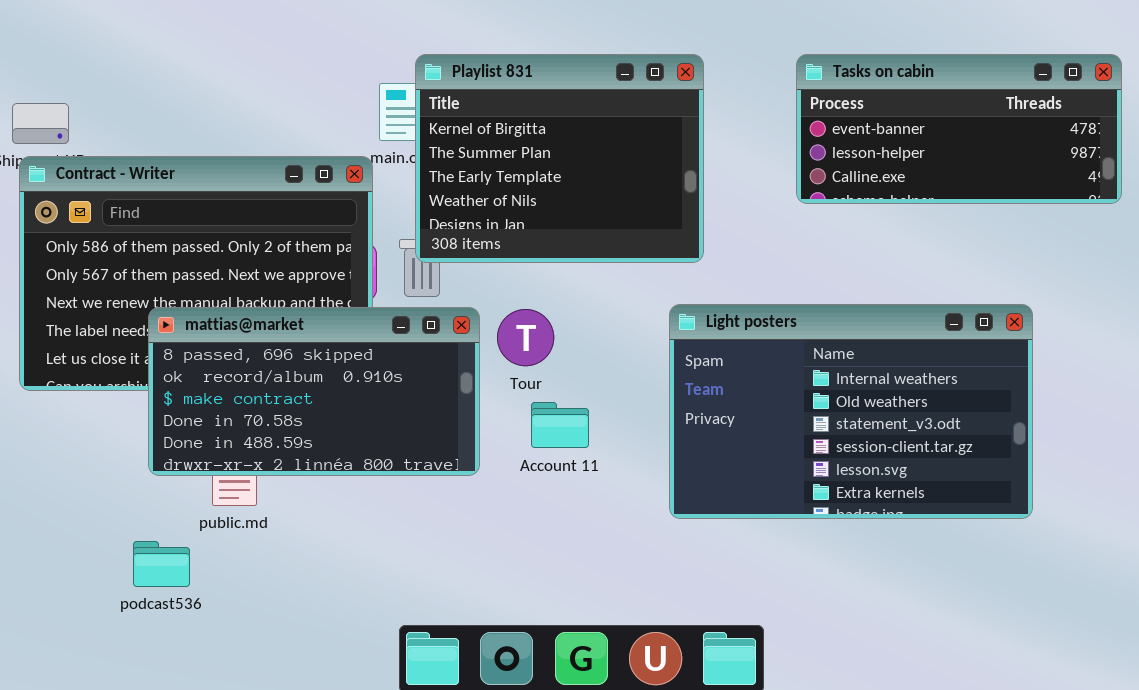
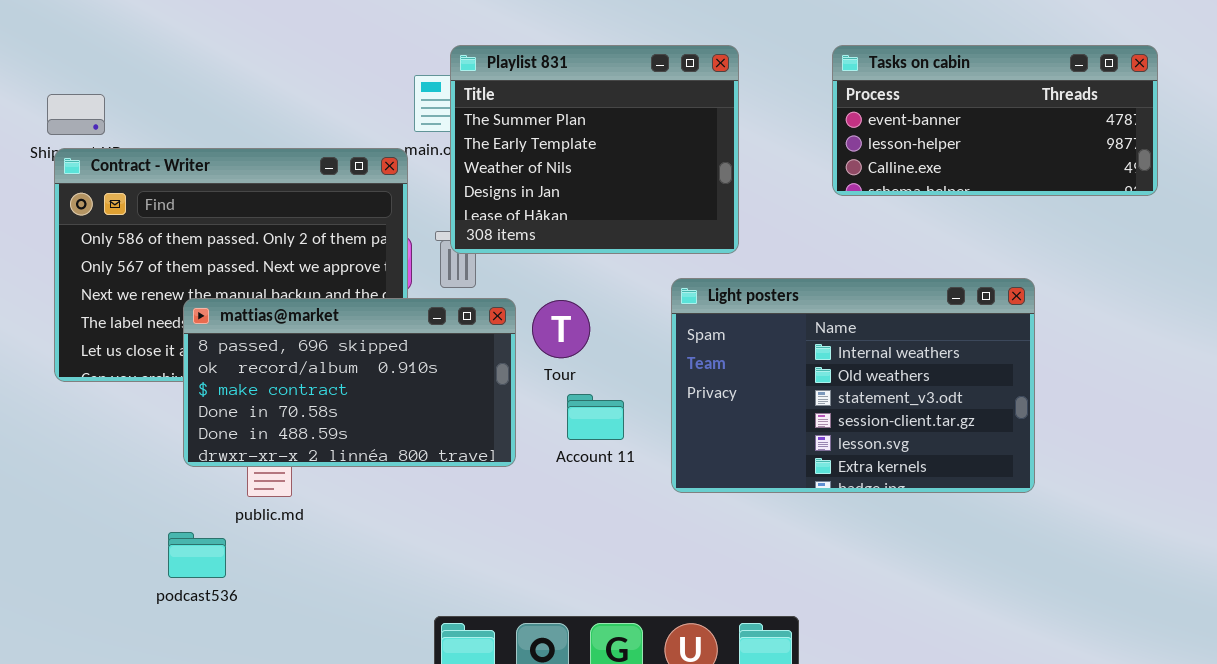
Playlist 831: [415,54,704,263] -> [450,45,739,254], scrolled down 1 row
Light posters: [669,304,1033,519] -> [671,278,1035,493], moved

